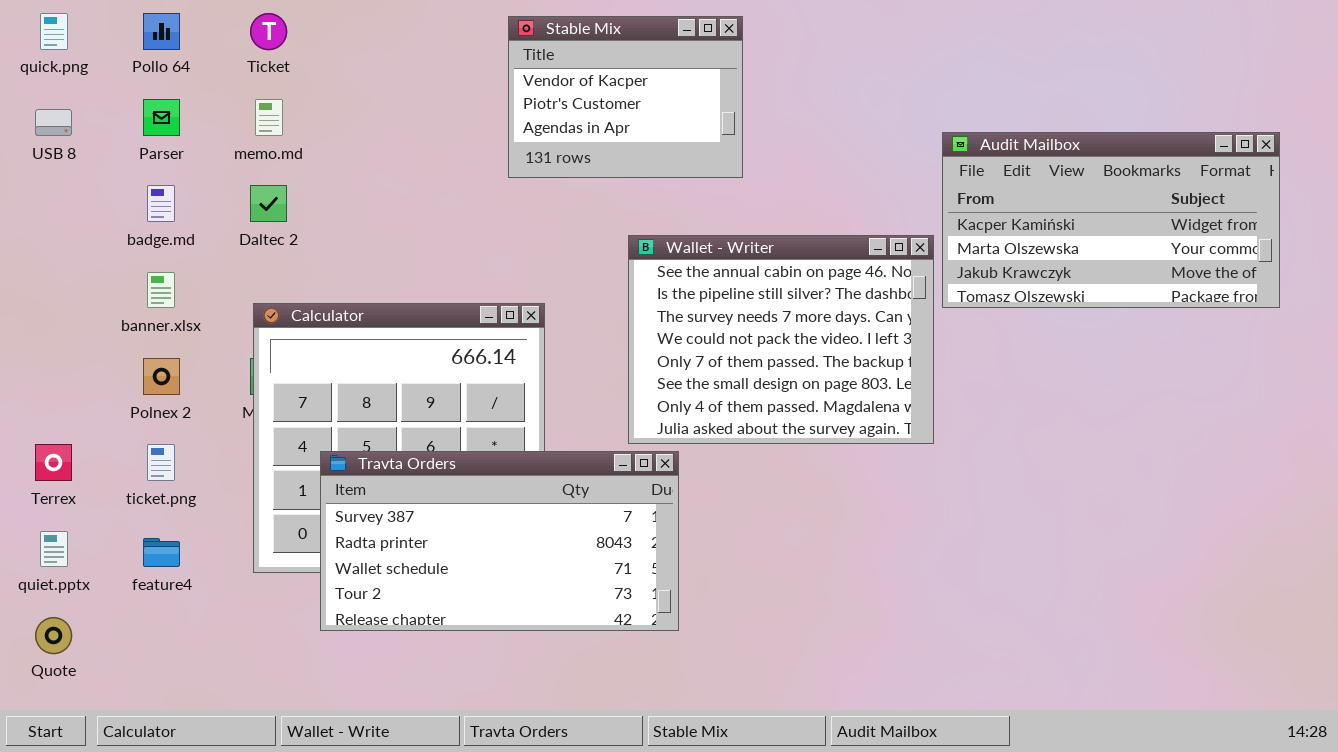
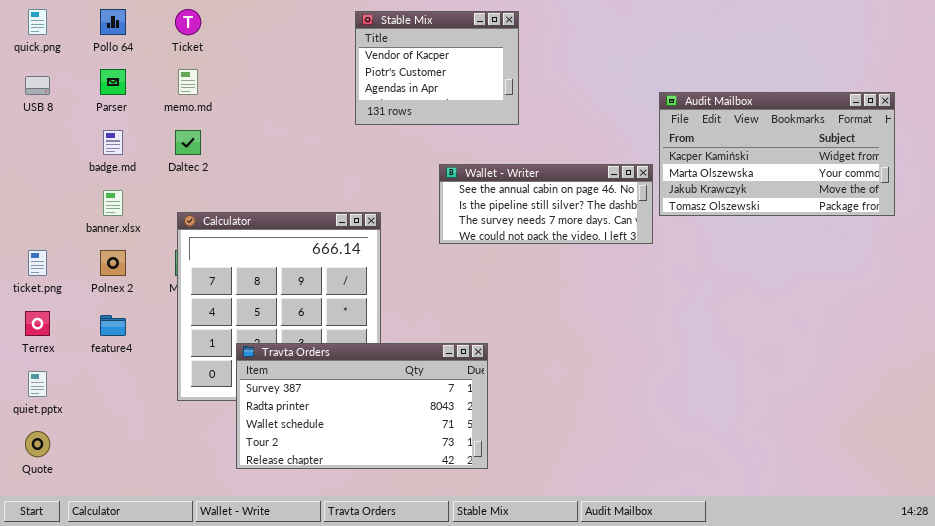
Wallet - Writer: [628,235,934,444] -> [439,164,653,244], resized
ticket.png: [147,444,175,481] -> [28,250,47,276], moved
Travta Orders: [320,451,679,631] -> [236,343,488,469], moved
feature4: [143,538,180,567] -> [100,315,126,336], moved

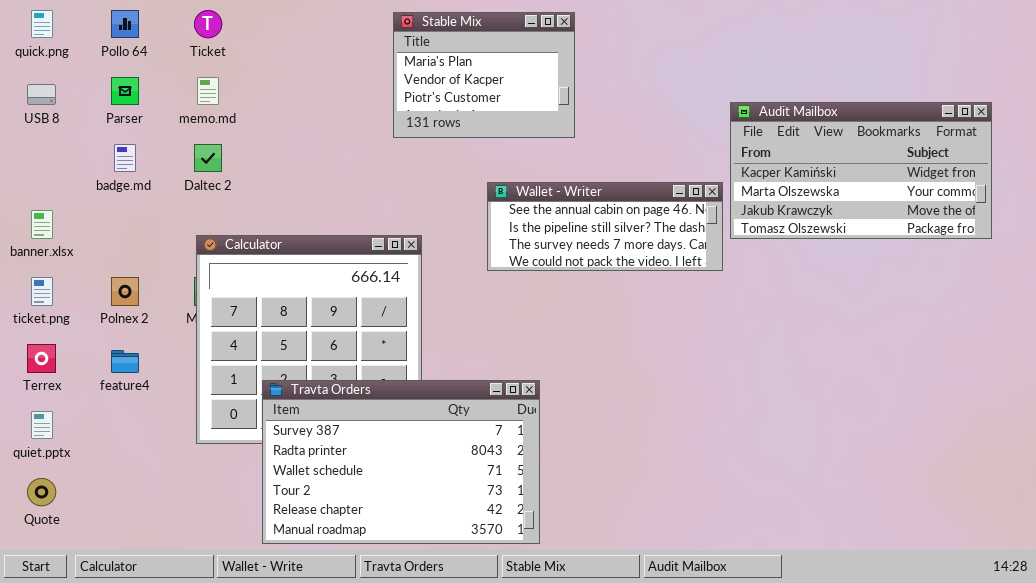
Stable Mix: [355,11,519,125] -> [393,12,575,138], scrolled up 1 row
banner.xlsx: [103,190,123,216] -> [31,210,53,239], moved
Travta Orders: [236,343,488,469] -> [262,380,540,544], resized

